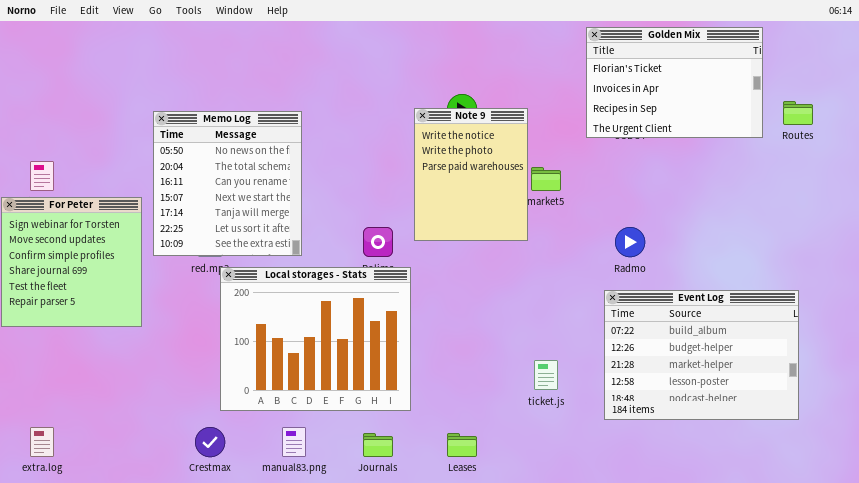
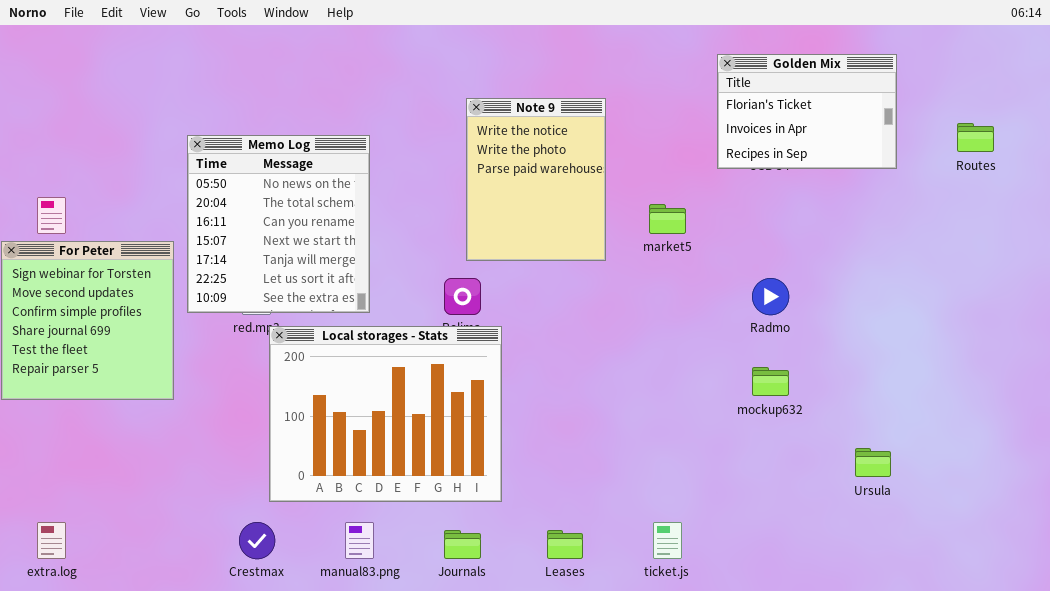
Golden Mix: [586,27,763,138] -> [717,54,897,169], resized
Note 9: [414,108,528,241] -> [466,98,606,261], moved
Event Log: [604,290,799,420] -> none, closed
ticket.js: [534,360,558,390] -> [653,522,682,559], moved

